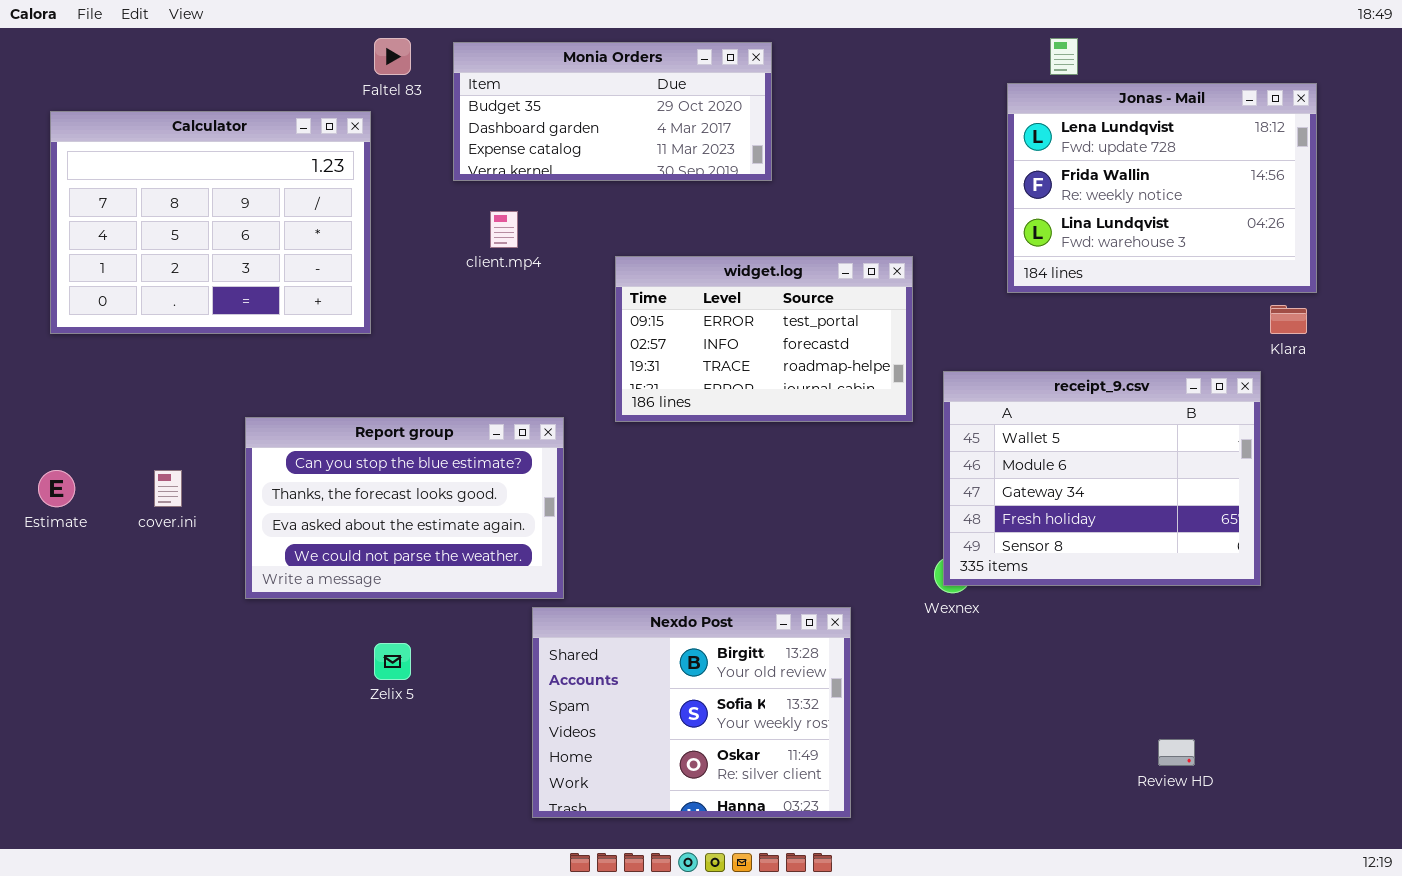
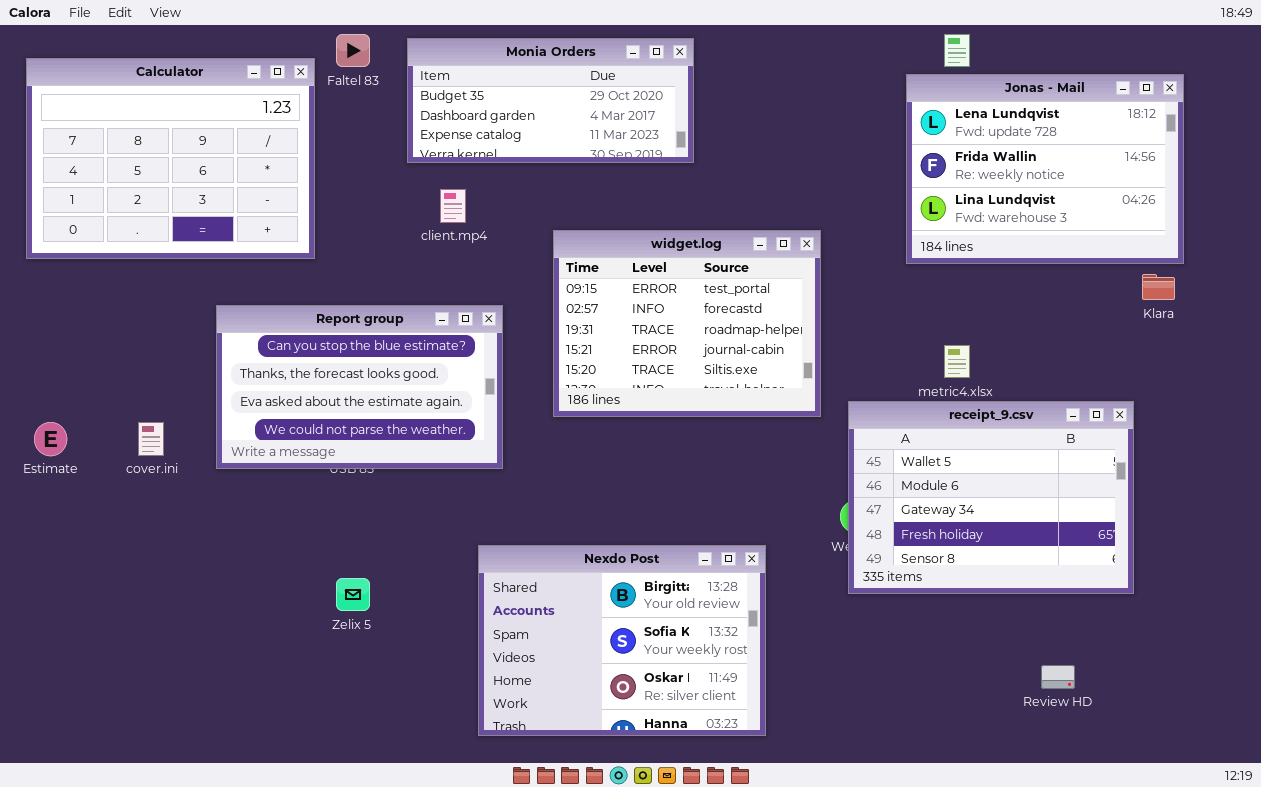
Calculator: [50,111,371,334] -> [26,58,315,259], moved
widget.log: [615,256,913,422] -> [553,230,821,417], resized
receipt_9.csv: [943,371,1261,586] -> [848,401,1134,594], moved
Report group: [245,417,564,599] -> [216,305,503,469], moved

